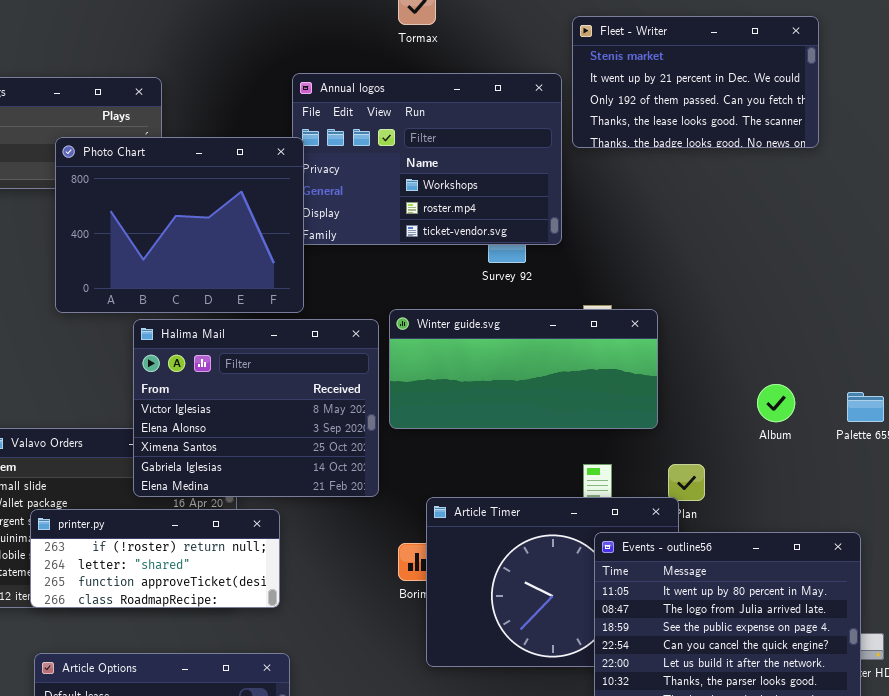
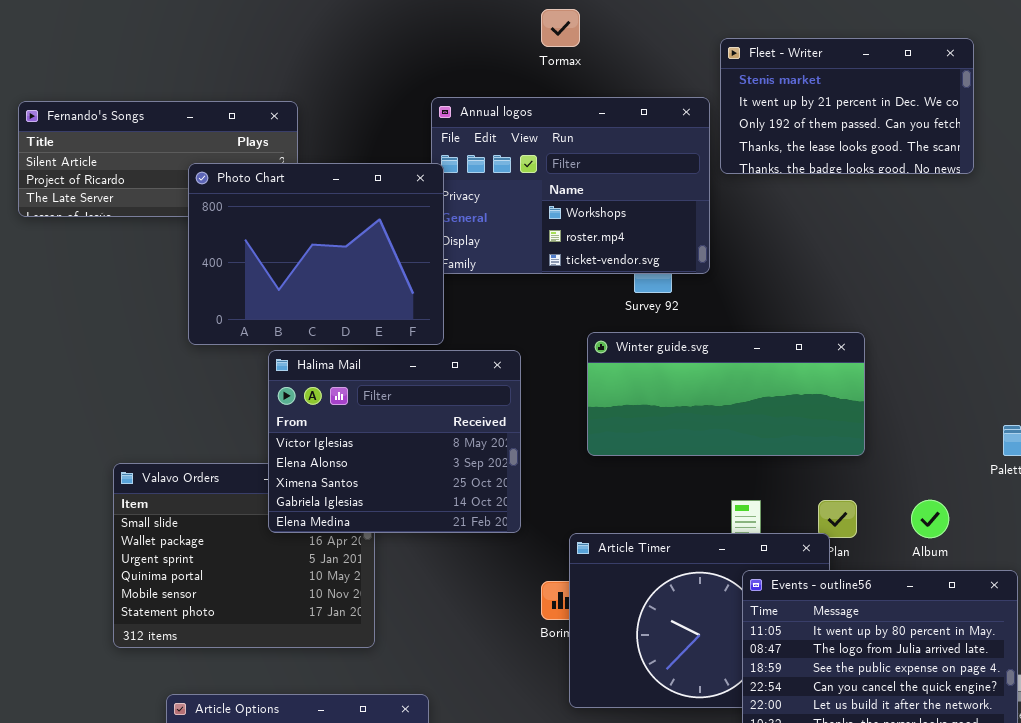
Winter guide.svg: [389,309,658,429] -> [587,332,865,456], moved
Album: [757,384,795,422] -> [911,500,949,538], moved
printer.py: [30,509,280,608] -> none, closed

